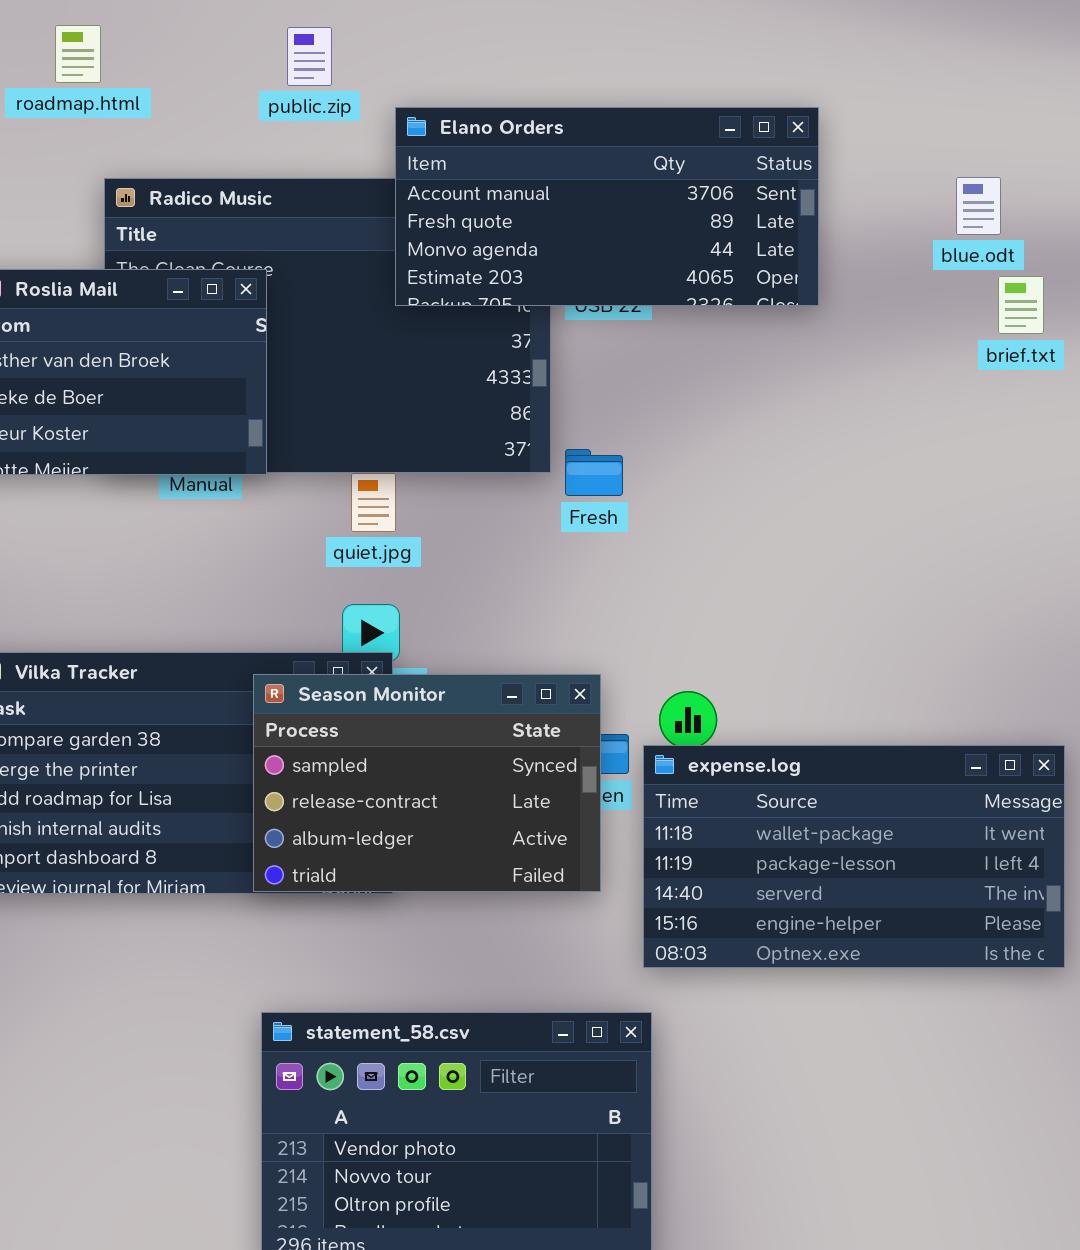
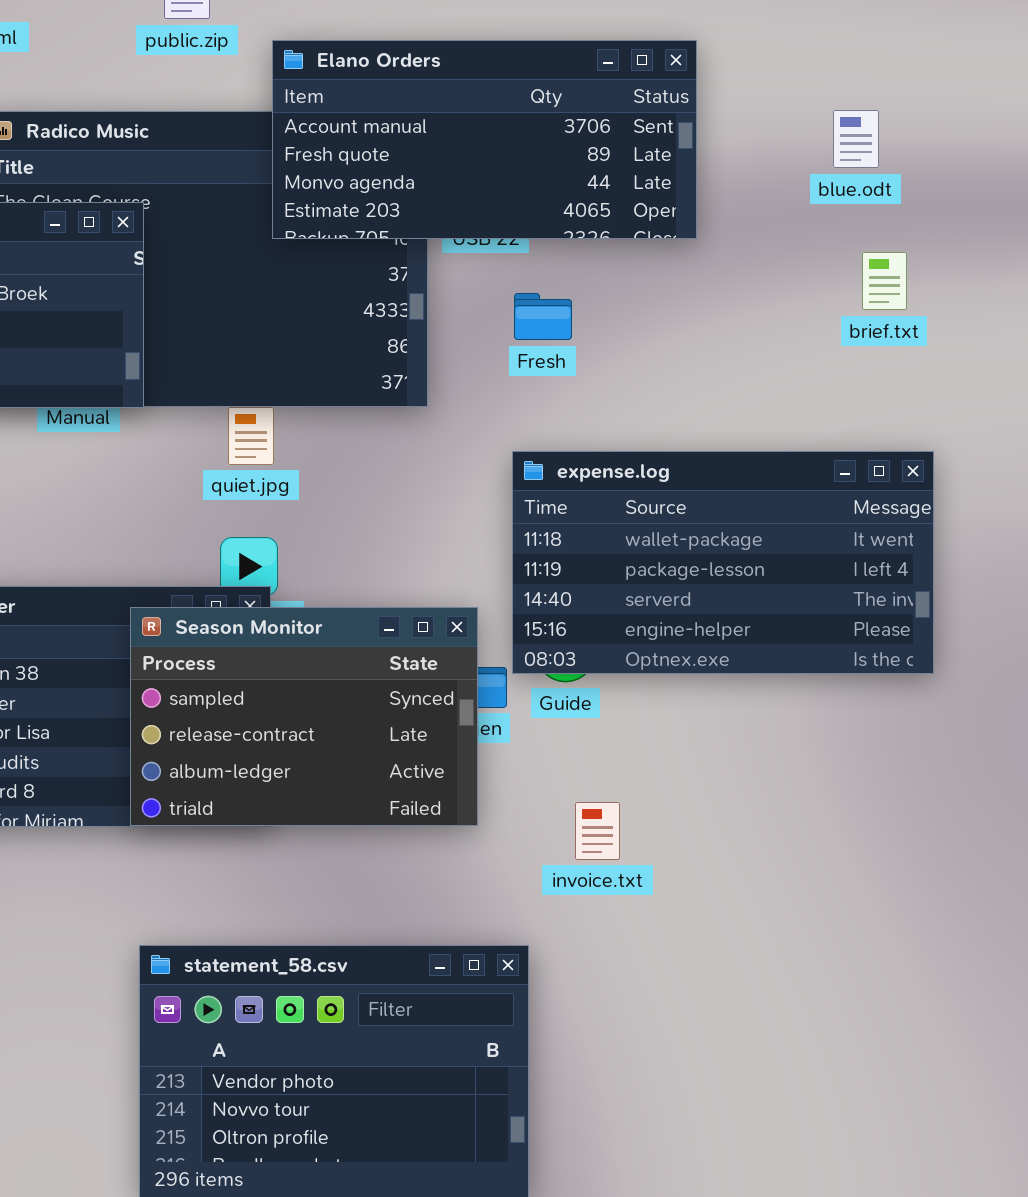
brief.txt: [998,276,1044,334] -> [862,252,907,310], moved
Fresh: [565,449,623,496] -> [514,293,572,340], moved
expense.log: [643,745,1065,968] -> [512,451,934,674], moved

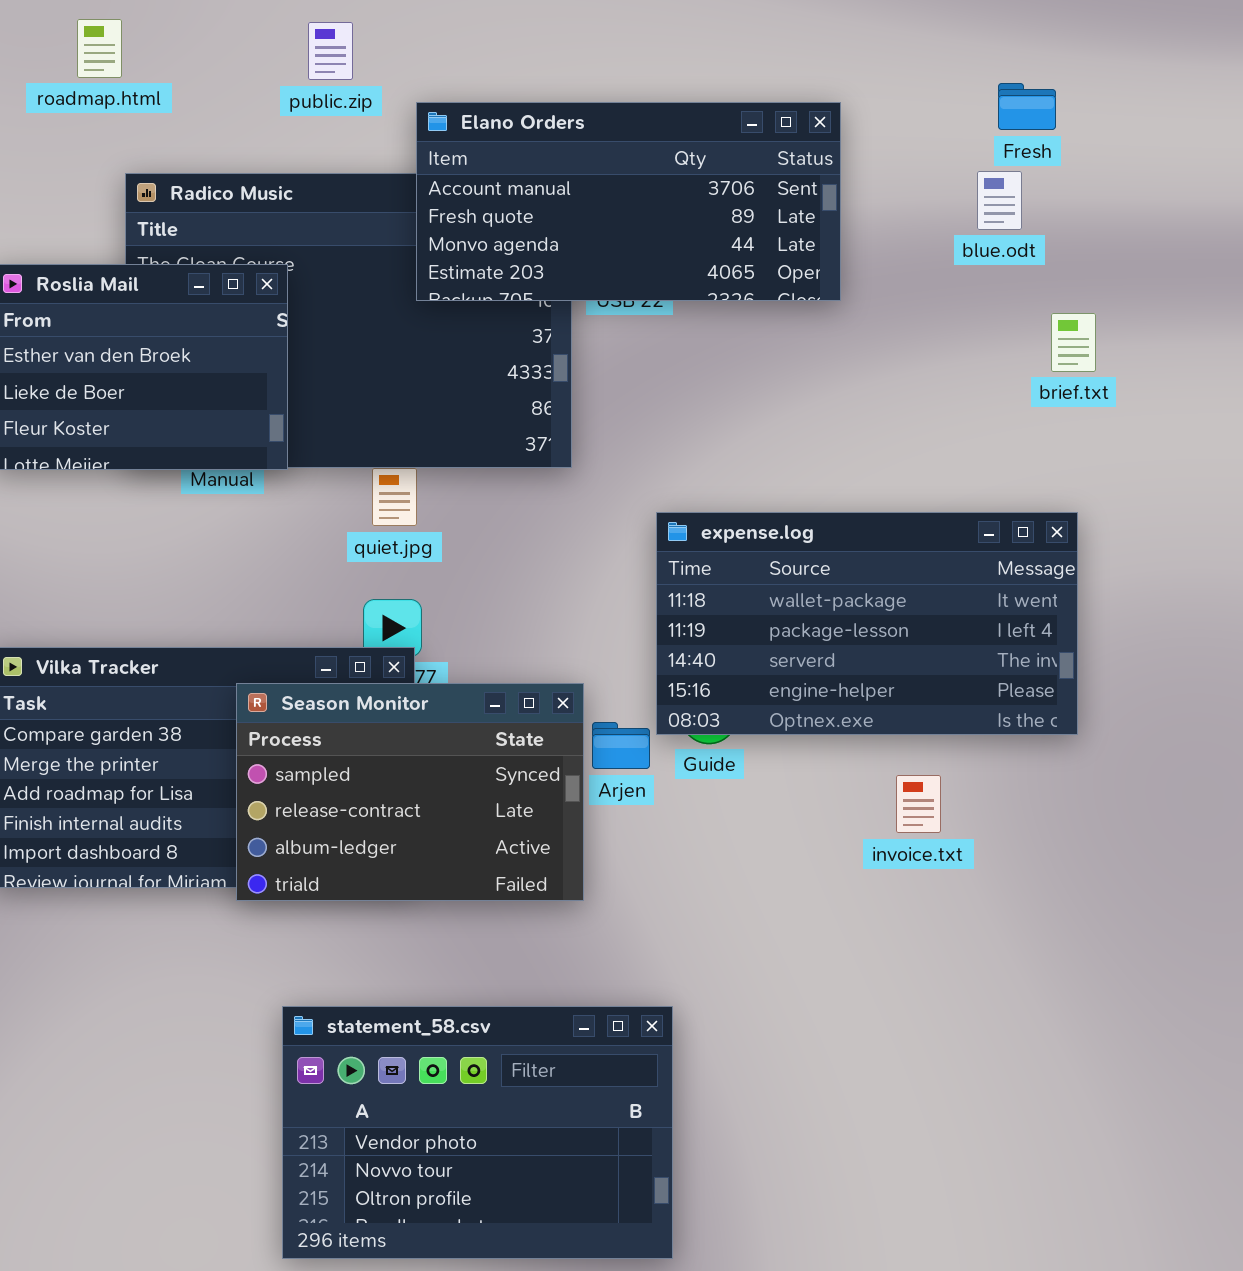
brief.txt: [862,252,907,310] -> [1051,313,1096,372], moved
Fresh: [514,293,572,340] -> [998,83,1056,130], moved
Season Monitor: [130,607,478,826] -> [236,683,584,901], moved
invoice.txt: [575,802,620,860] -> [896,775,941,833], moved

